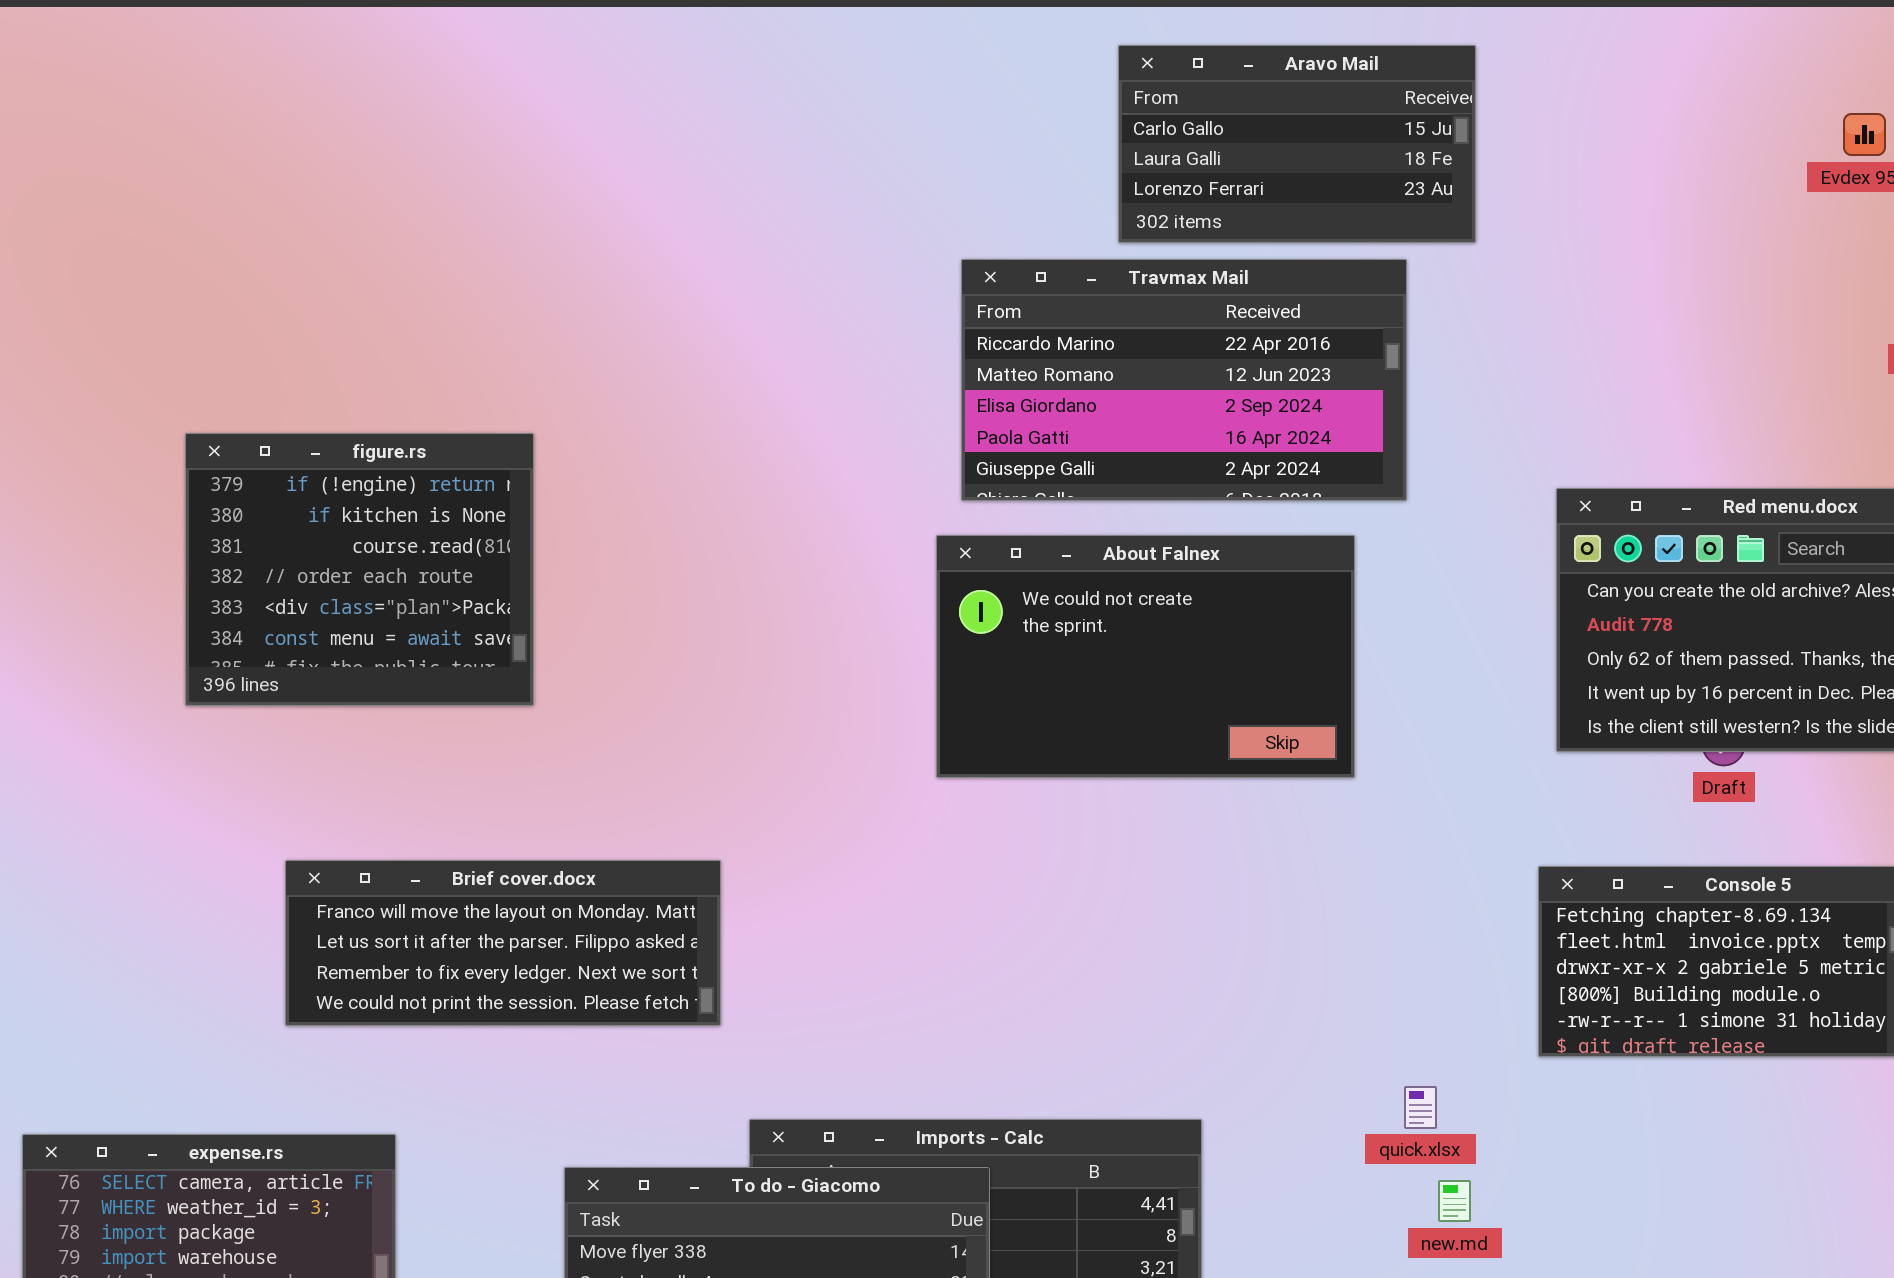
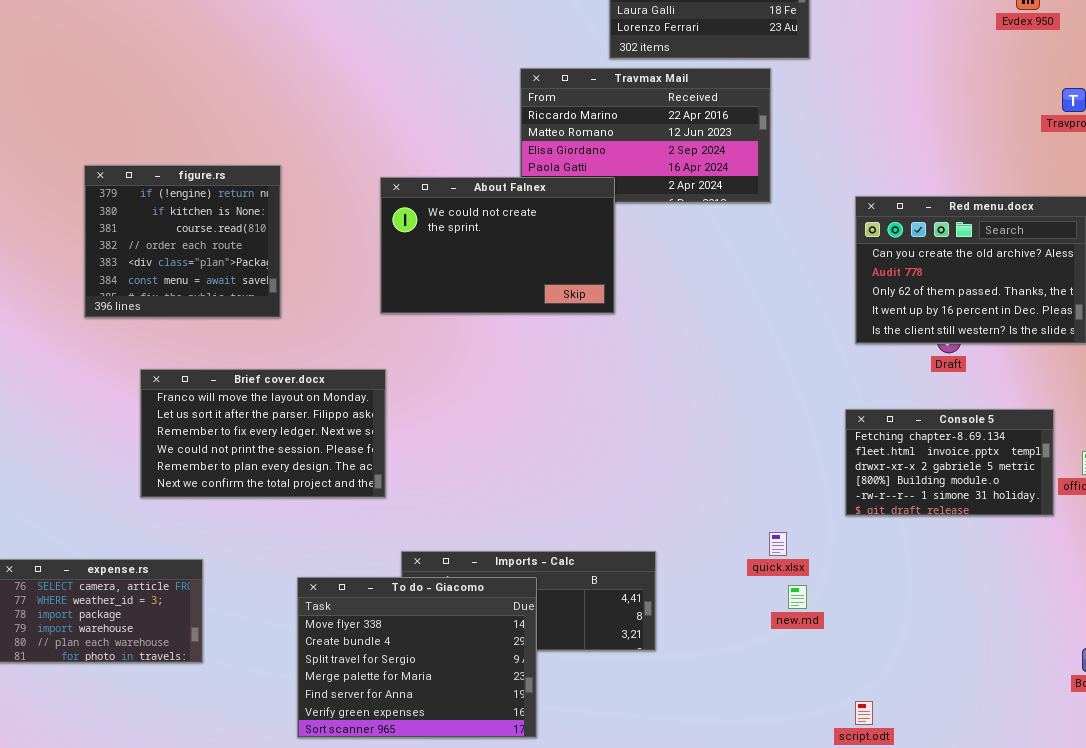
About Falnex: [936,535,1355,778] -> [380,177,615,314], moved
Brief cover.docx: [285,860,721,1026] -> [140,369,386,498], resized

